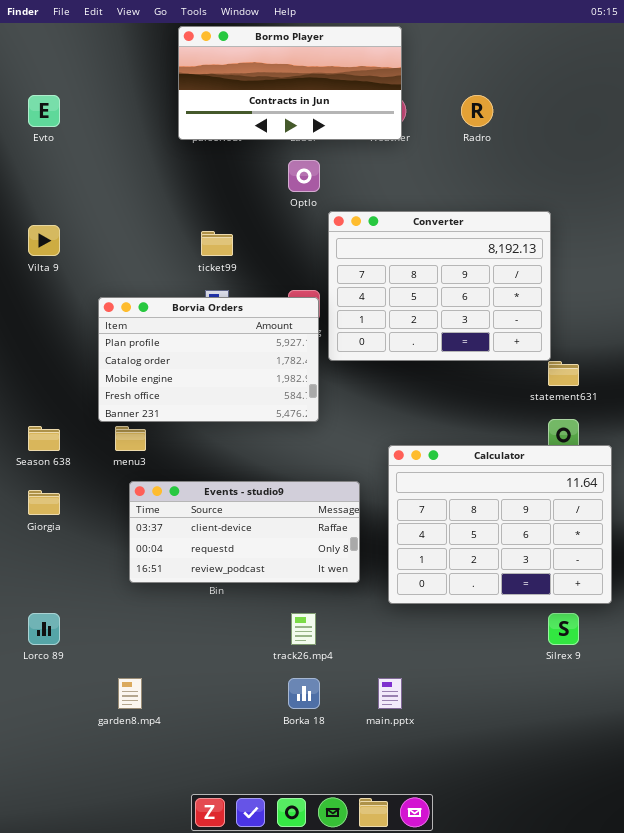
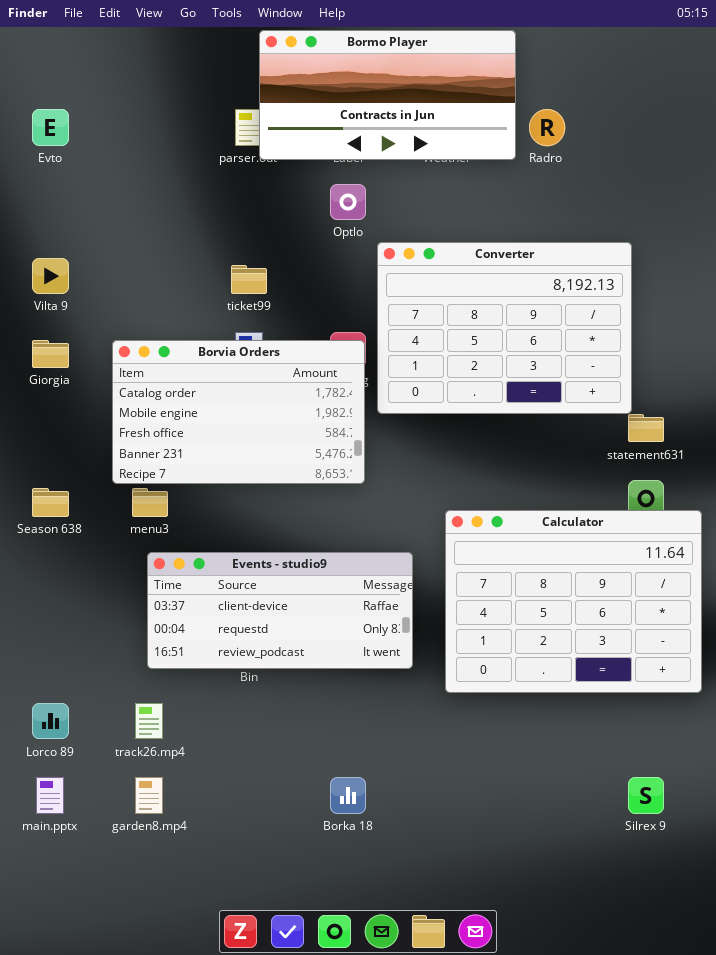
Bormo Player: [178,26,402,140] -> [259,30,516,160], moved
Borvia Orders: [98,297,319,422] -> [112,340,365,484], scrolled down 1 row
Giorgia: [28,490,60,515] -> [32,340,69,368], moved
track26.mp4: [291,613,316,645] -> [135,703,163,739], moved
Silrex 9: [548,613,579,645] -> [628,777,664,814], moved
main.pptx: [378,678,402,709] -> [36,777,64,814], moved

